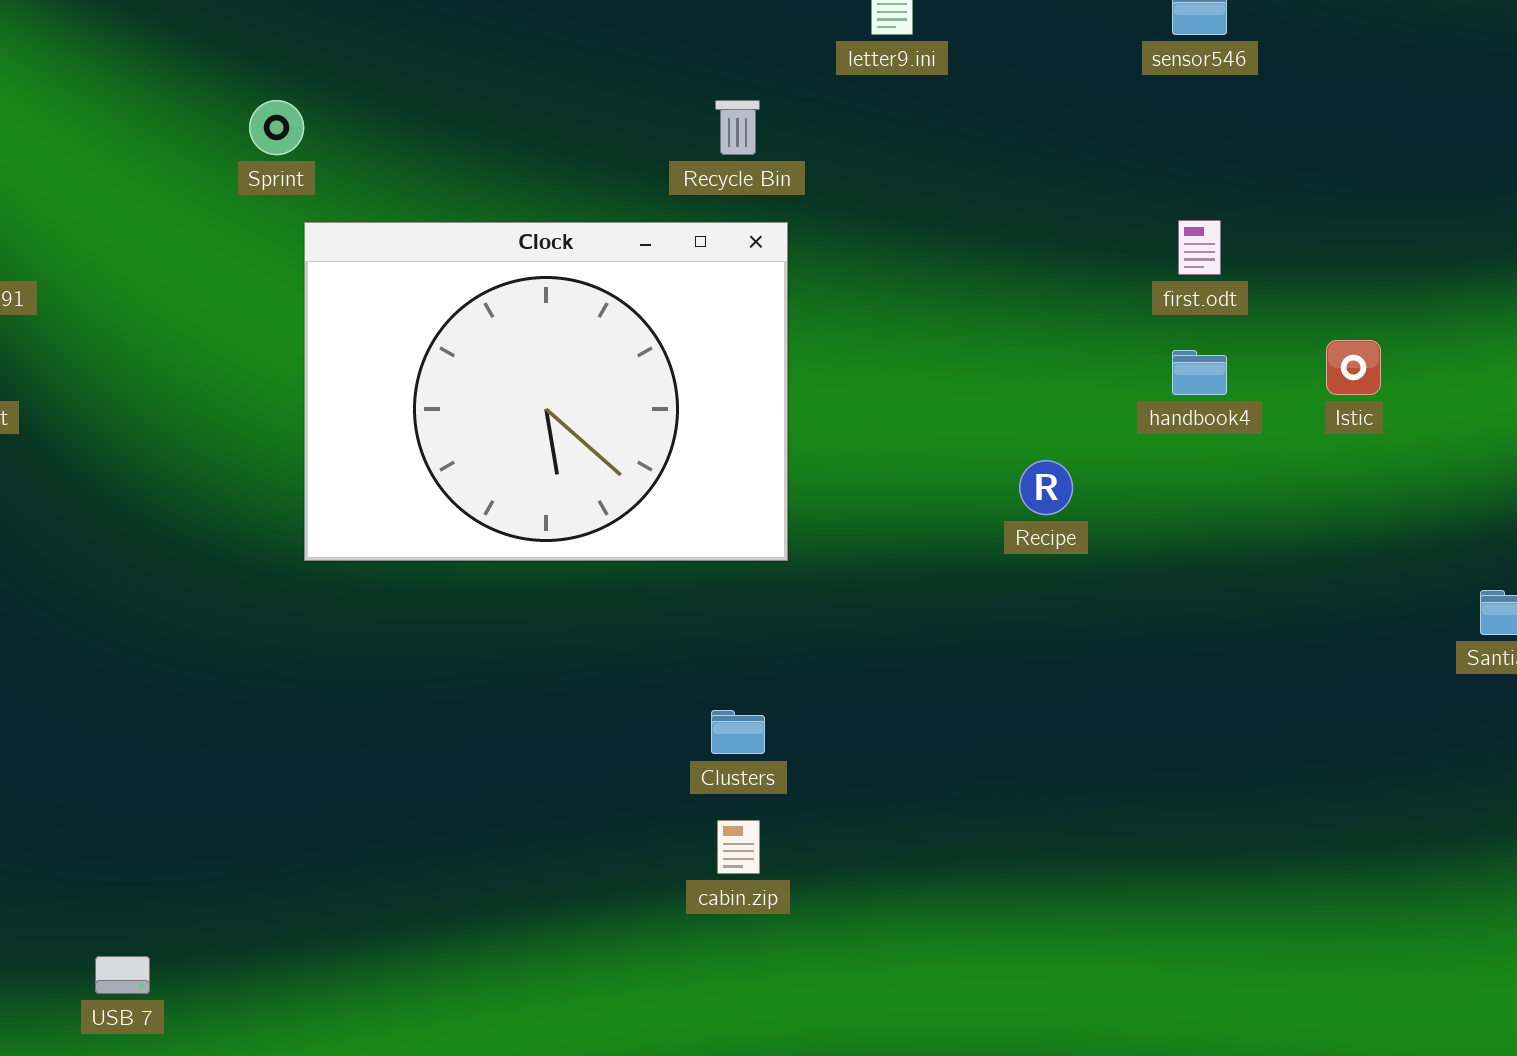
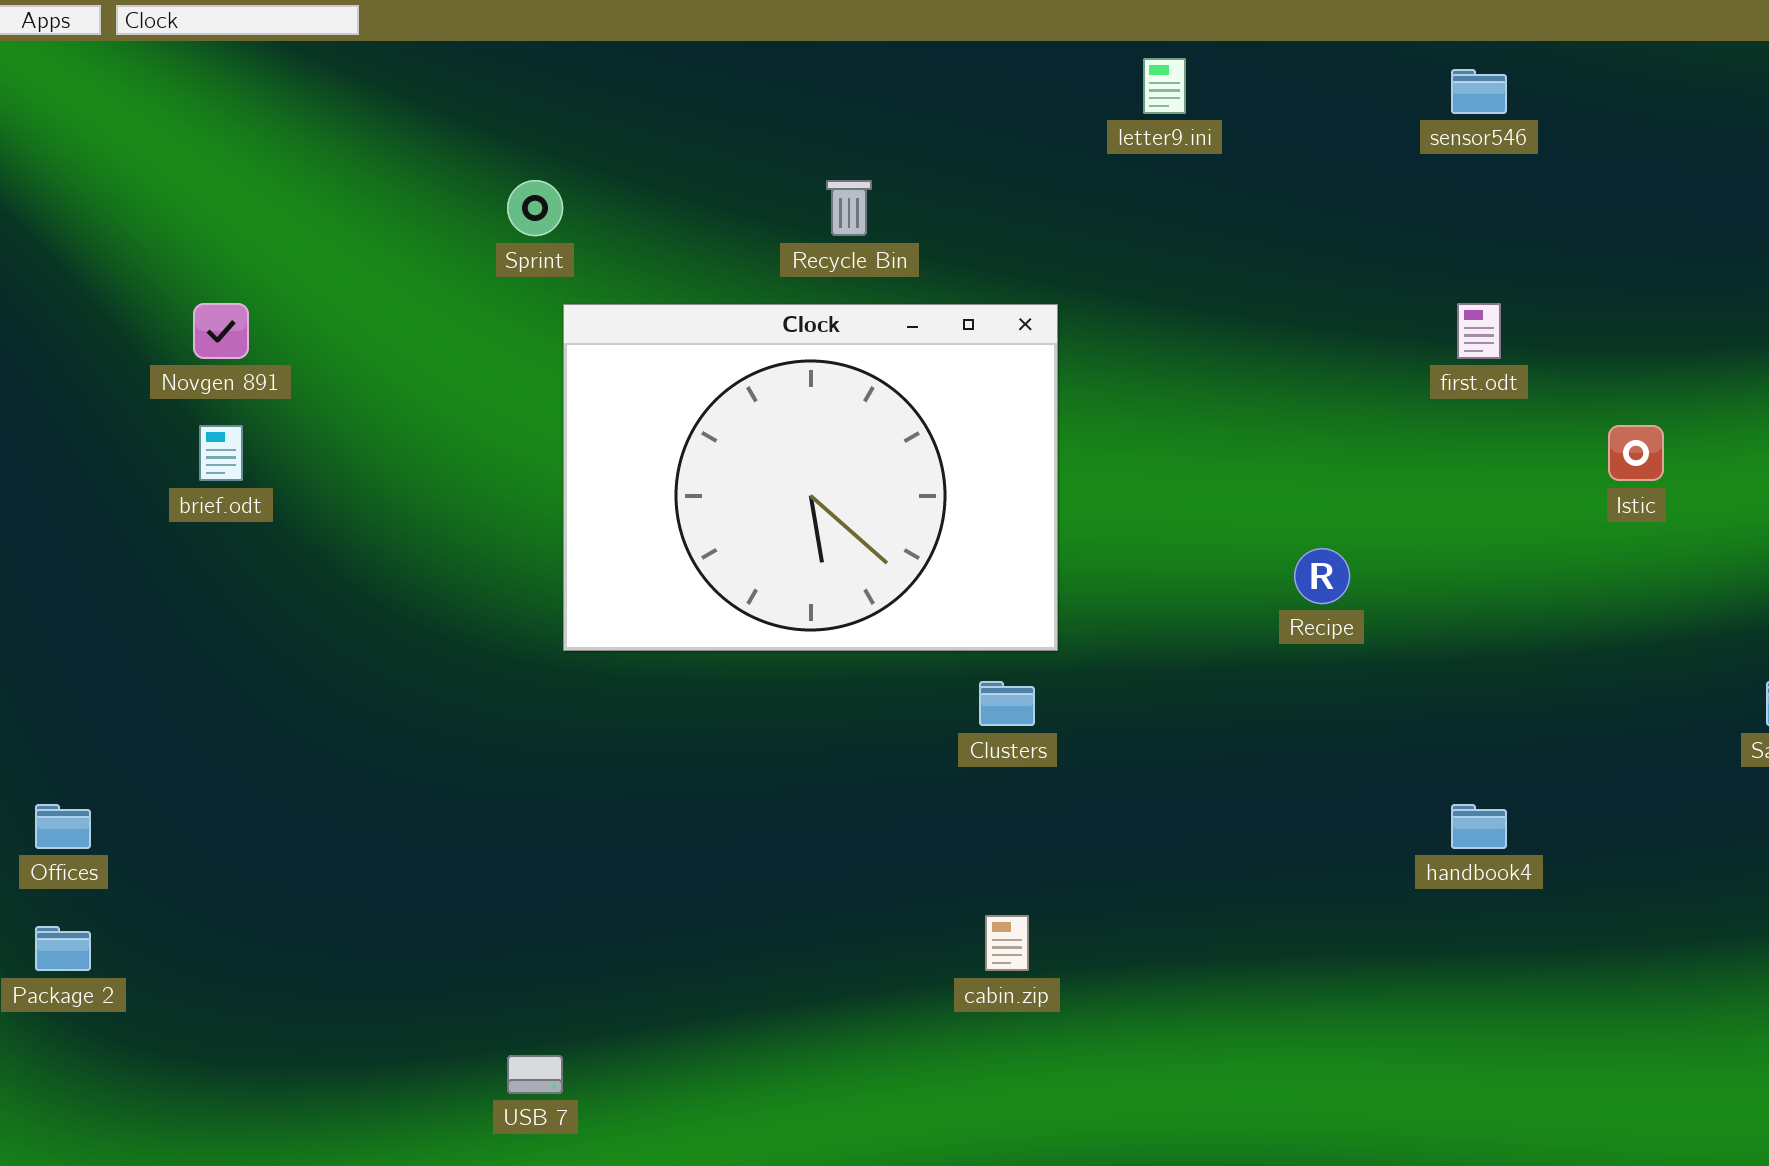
Recycle Bin: [715,100,760,155] -> [826,180,872,236], moved
handbook4: [1172,350,1227,395] -> [1451,804,1507,849], moved
Clusters: [711,710,765,754] -> [979,681,1035,726], moved
USB 7: [95,956,150,994] -> [507,1055,563,1094], moved

